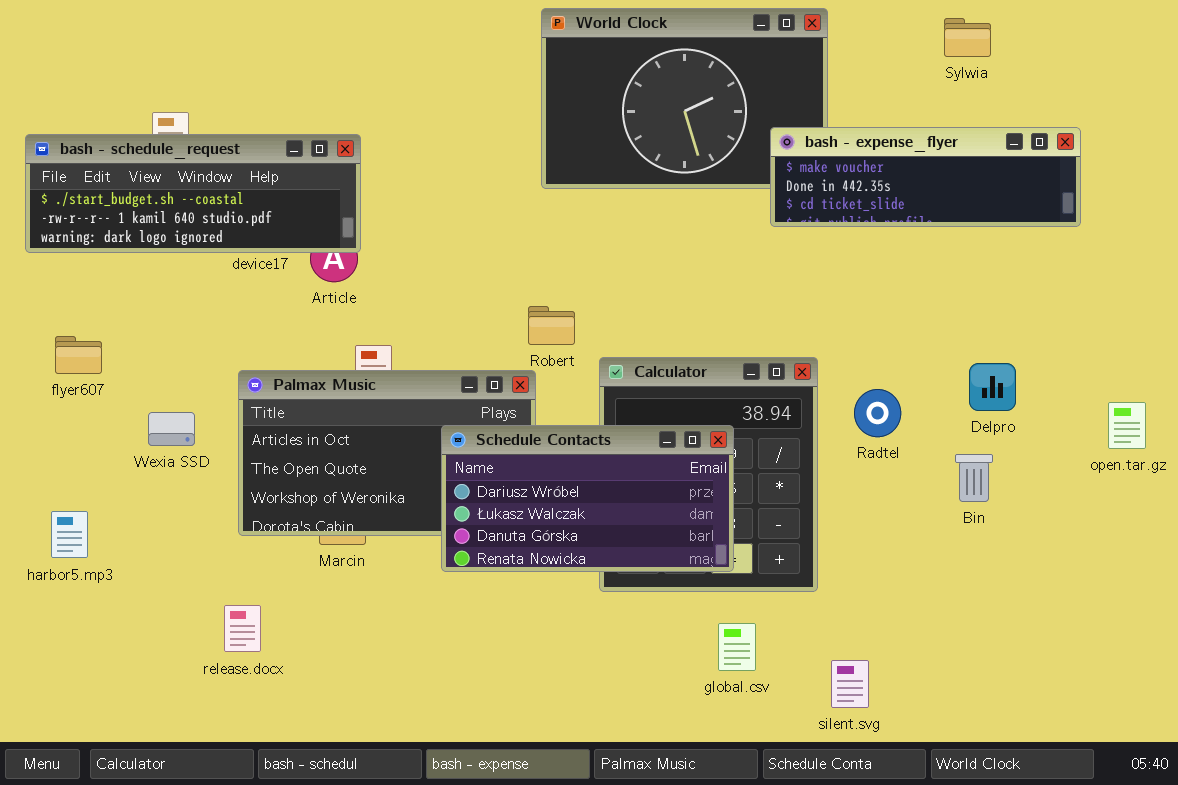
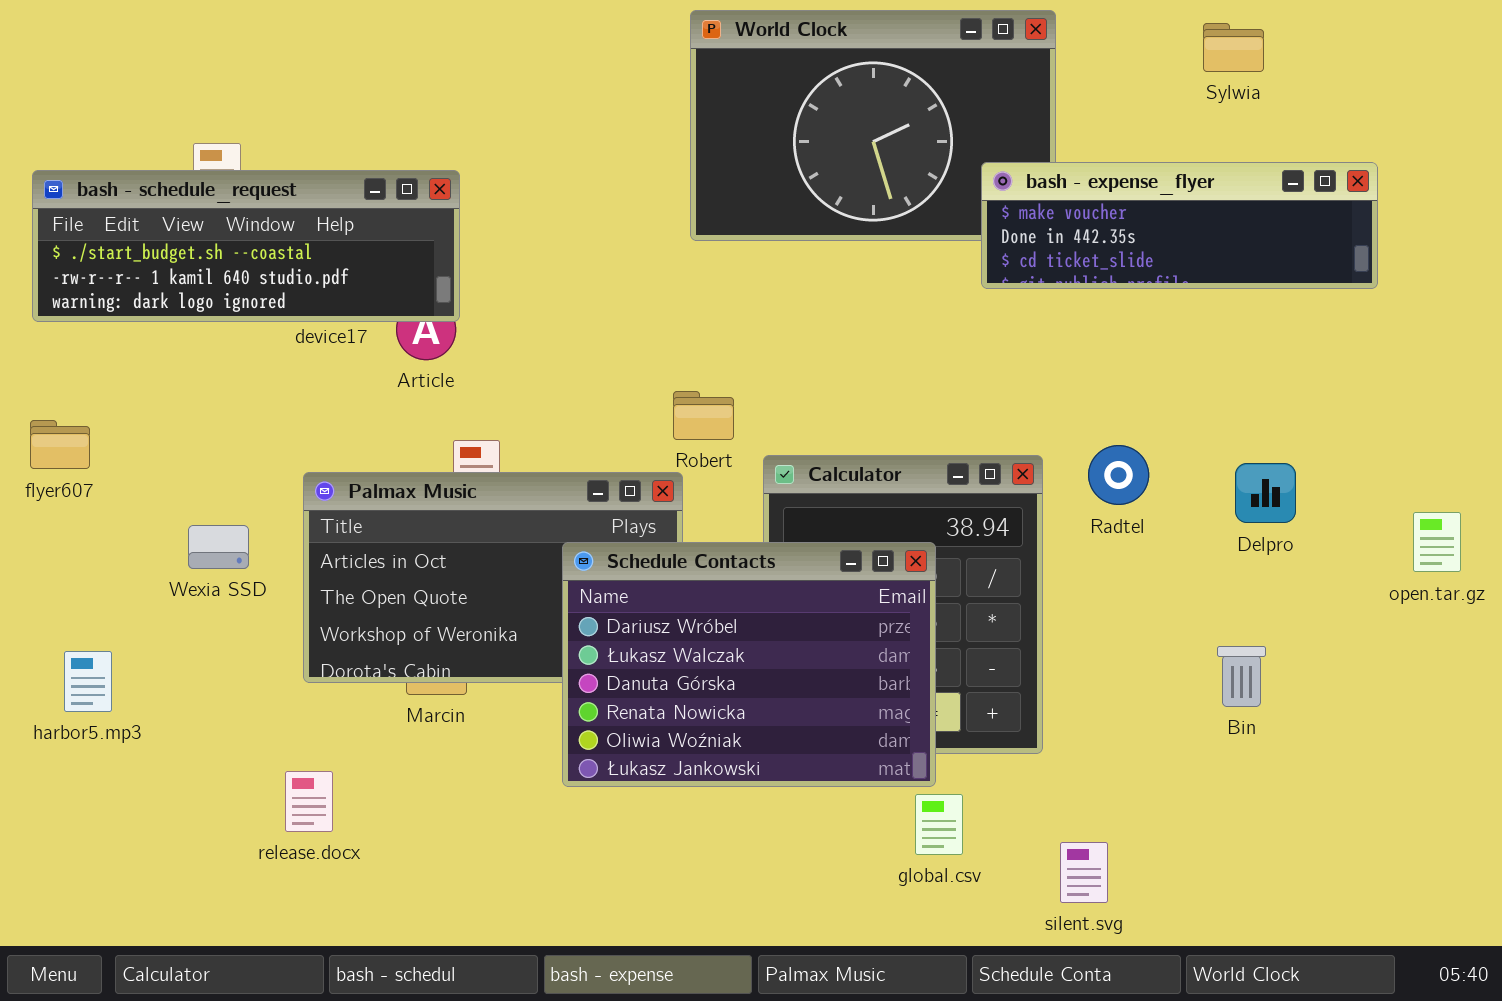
flyer607: [55,336,102,374] -> [30,420,90,469], moved
Radtel: [854,389,901,437] -> [1088,445,1149,505], moved
Schedule Contacts: [441,425,734,572] -> [562,542,936,787], resized
Bin: [955,454,993,502] -> [1217,646,1266,707], moved

